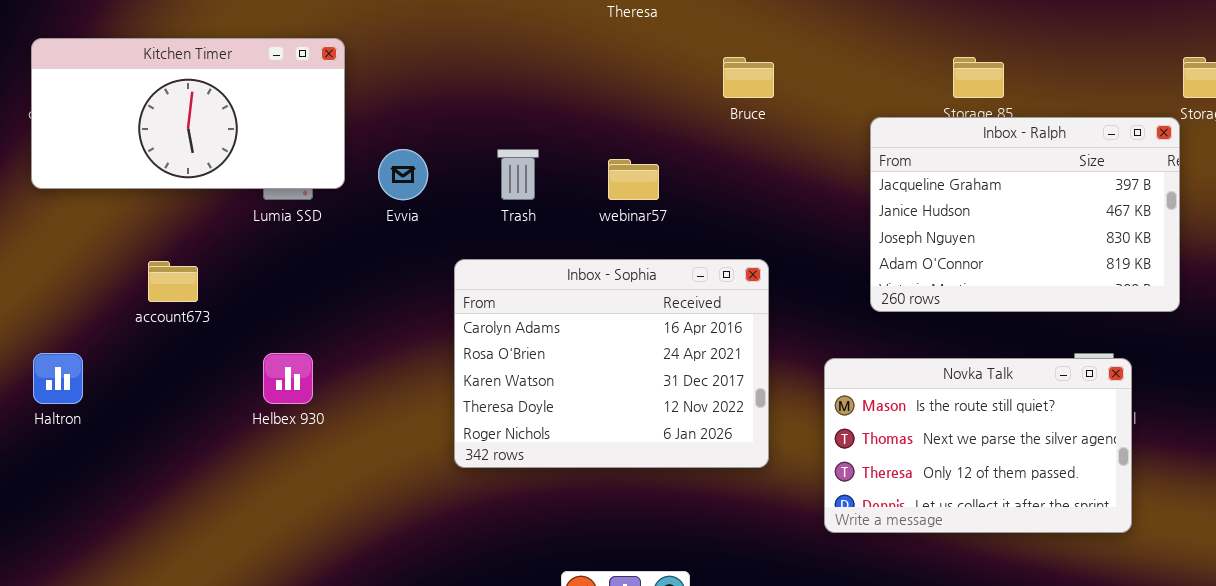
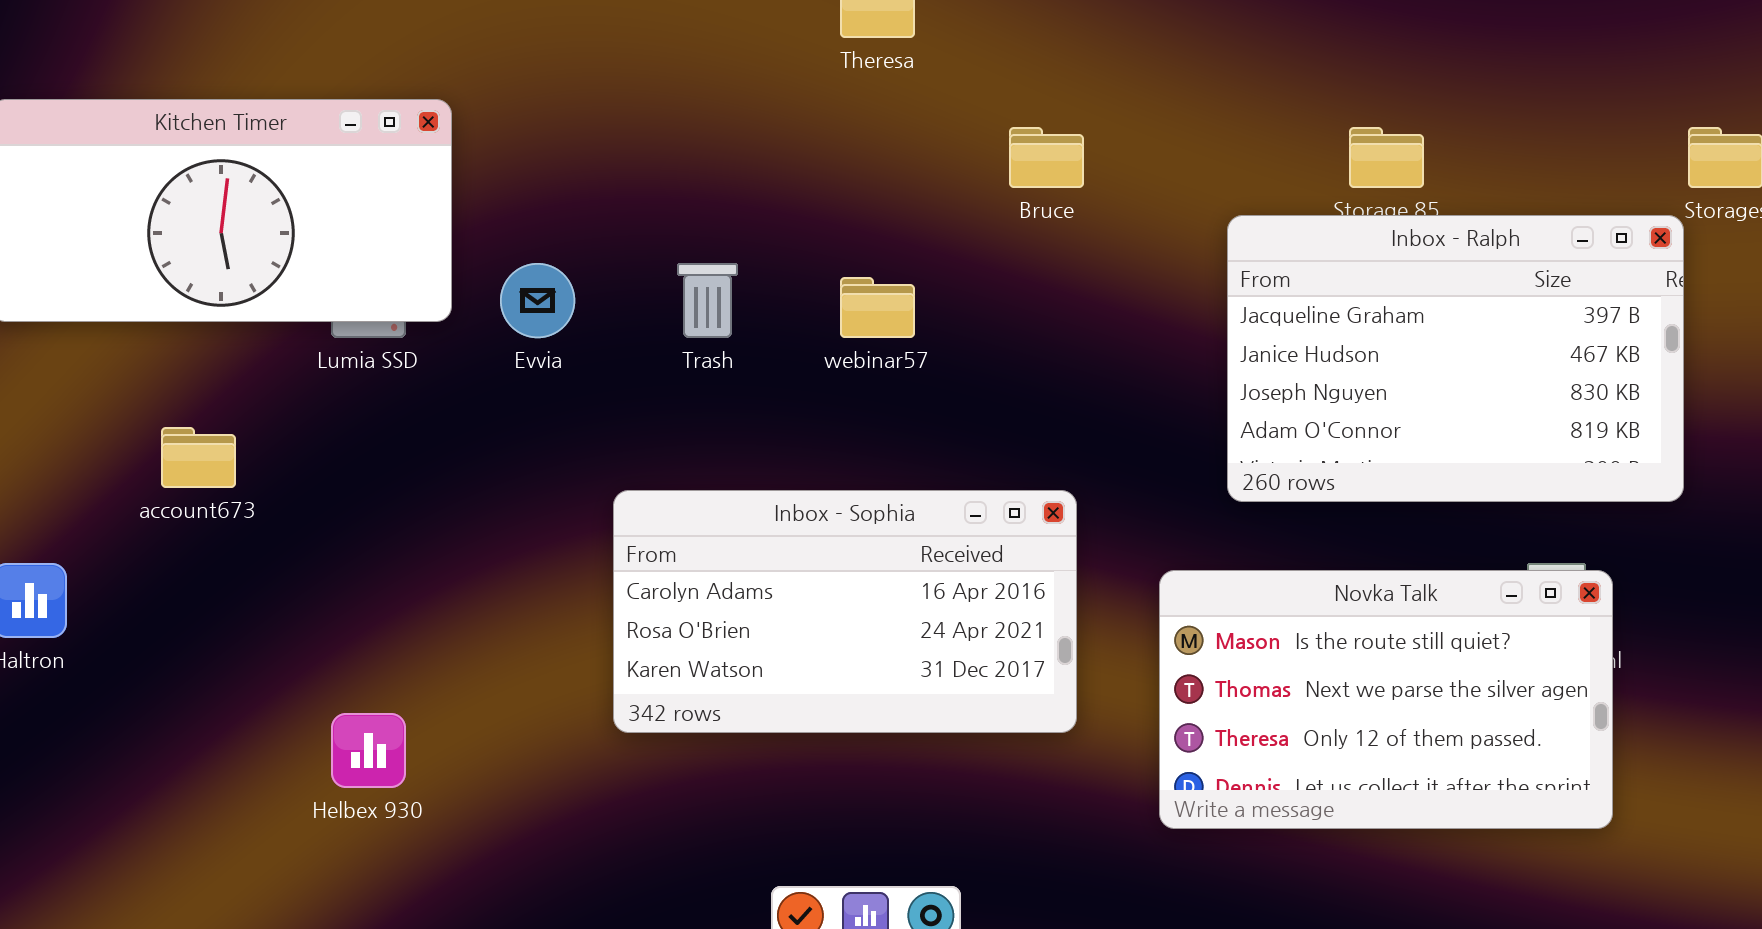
Inbox - Sophia: [454,259,769,468] -> [613,490,1077,733], resized
Helbex 930: [263,353,313,404] -> [331,713,406,788], moved

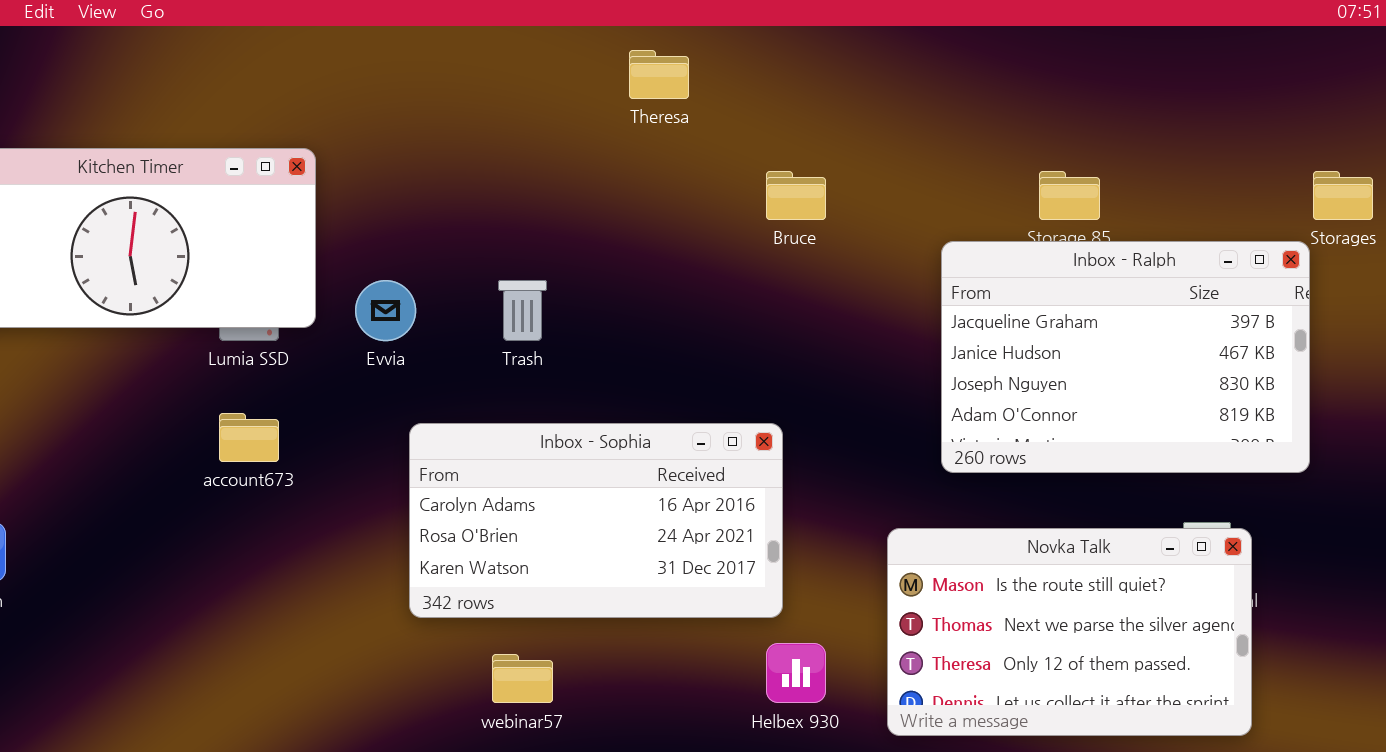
webinar57: [840,277,915,338] -> [492,654,553,703], moved
account673: [161,427,236,488] -> [219,413,279,462], moved
Inbox - Sophia: [613,490,1077,733] -> [409,423,783,618], moved
Helbex 930: [331,713,406,788] -> [766,643,826,703], moved

